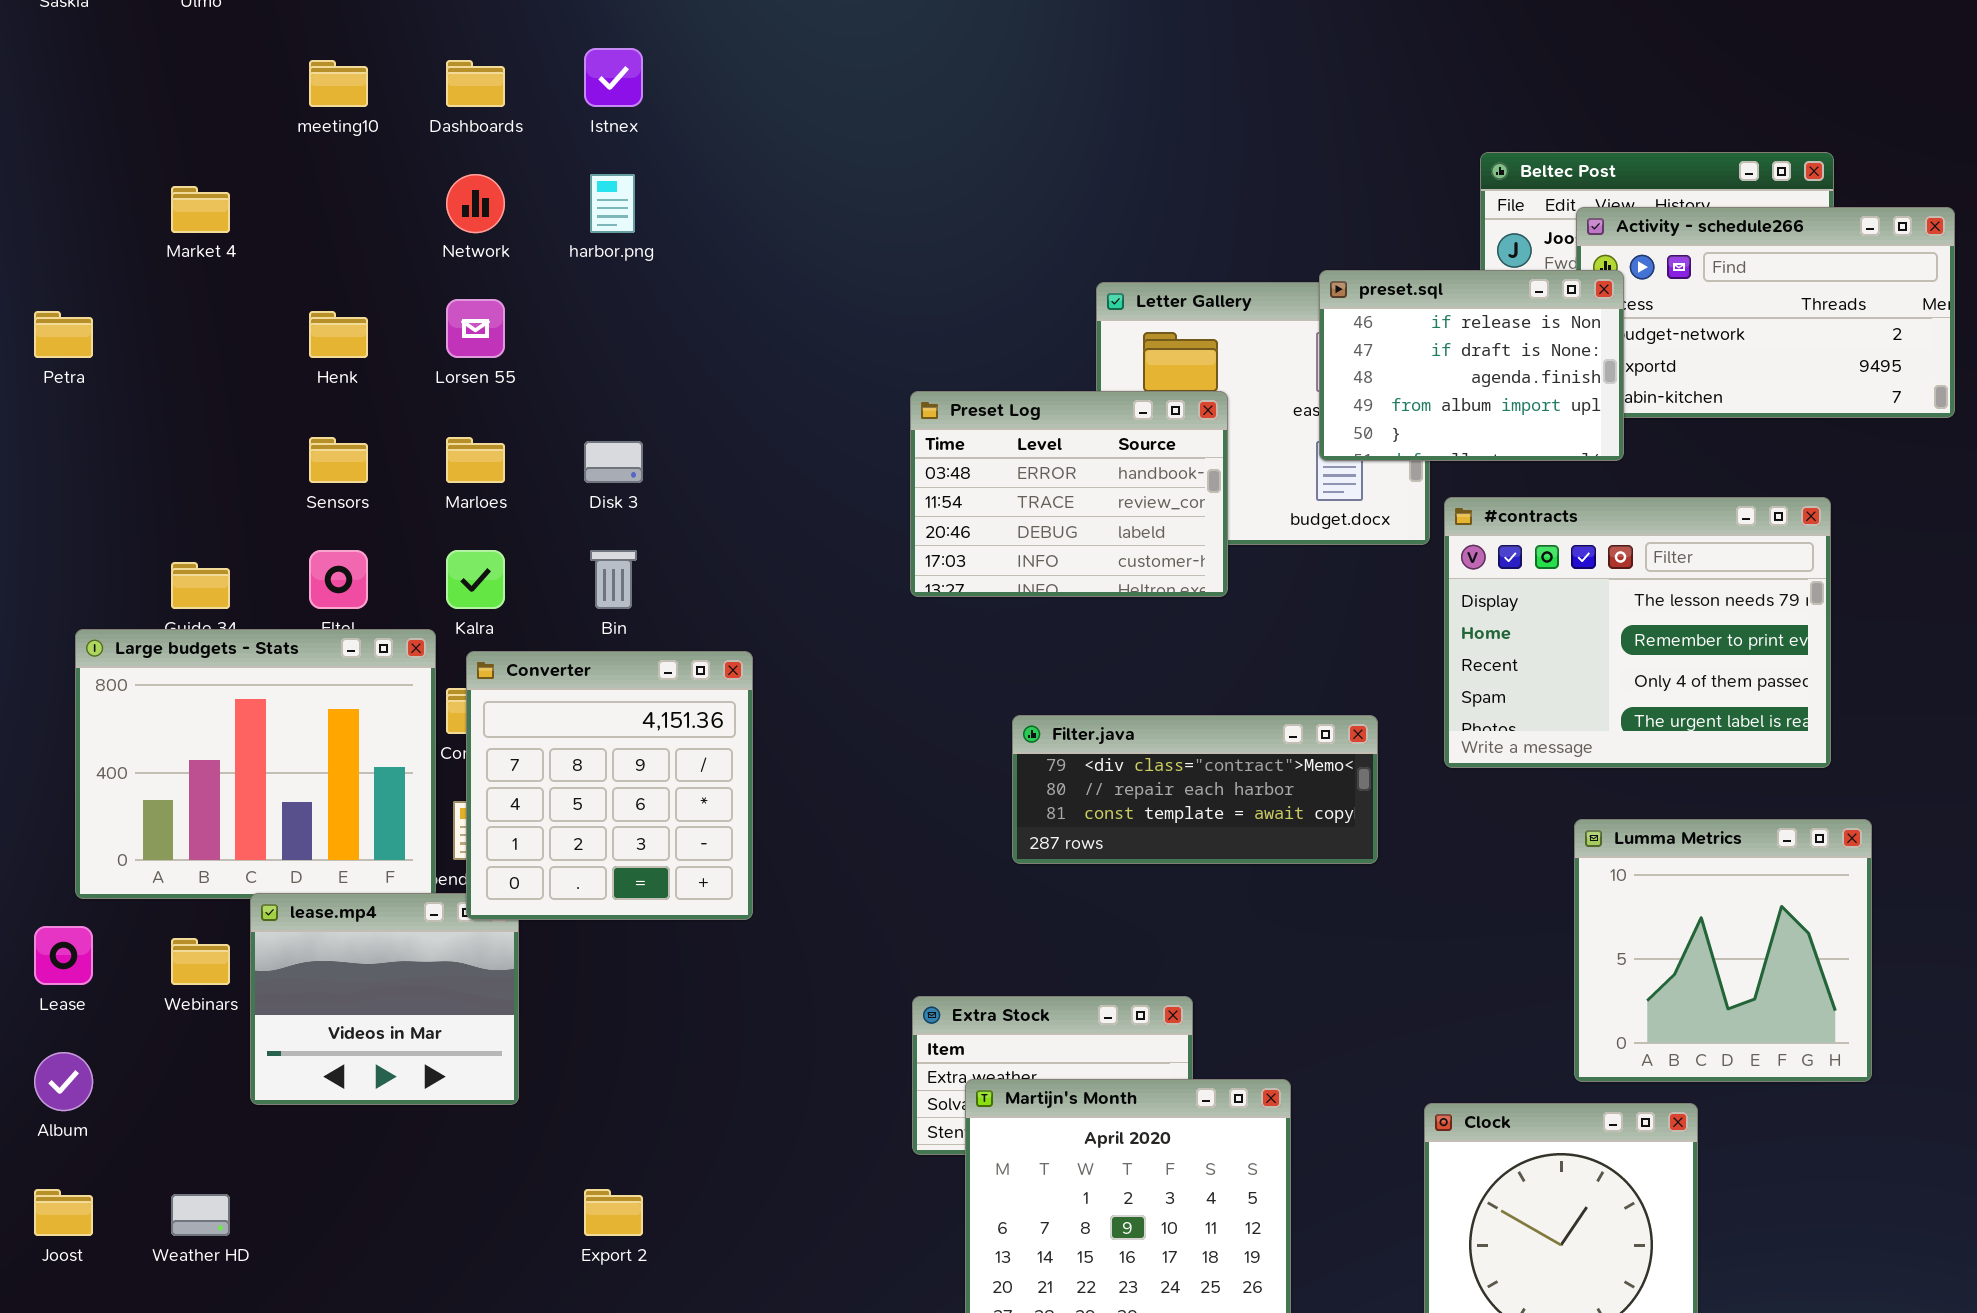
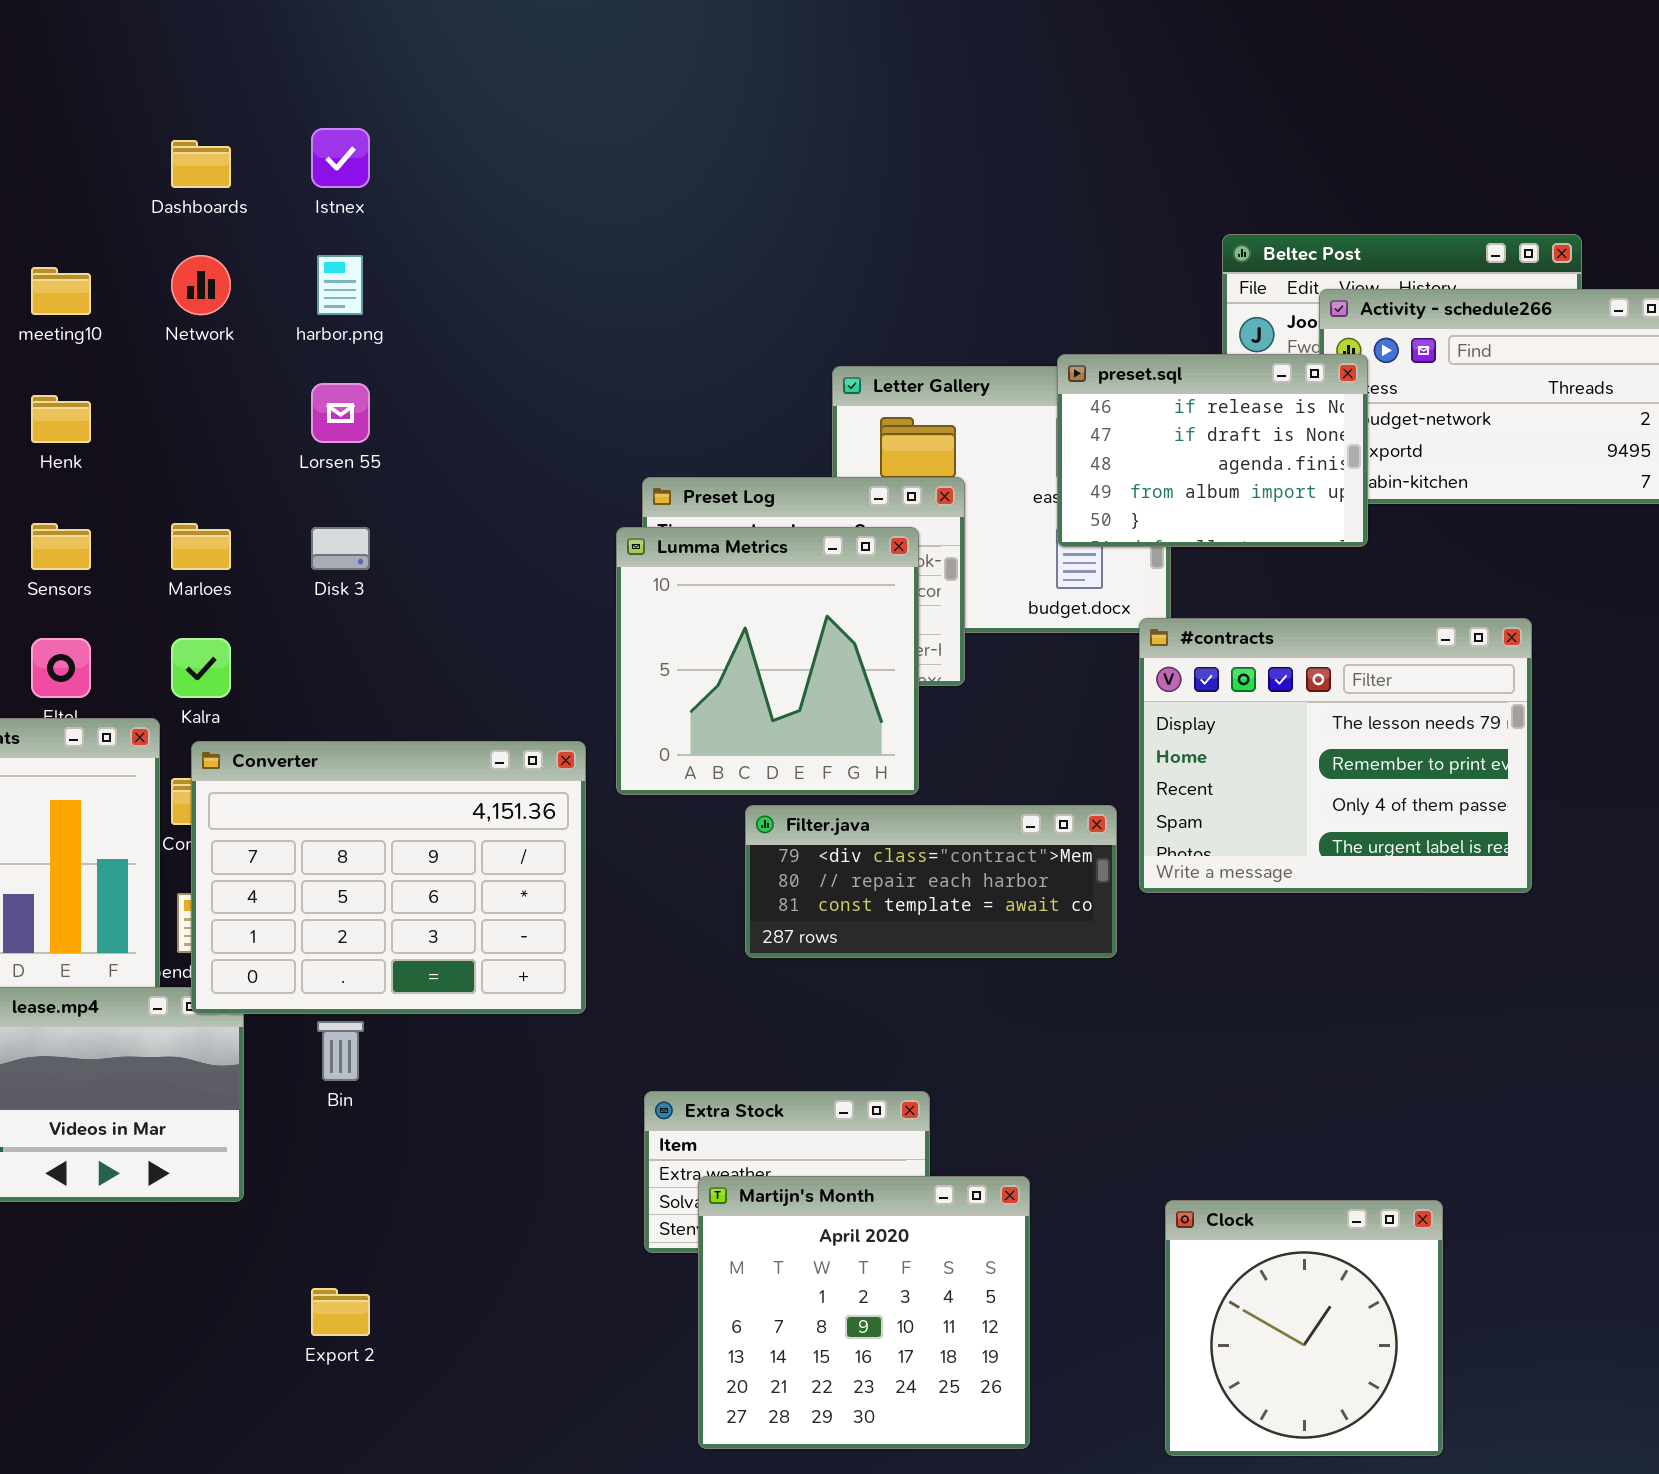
meeting10: [309,60,368,107] -> [31,267,91,315], moved
Lorsen 55: [446,299,505,358] -> [311,383,370,443], moved
#contracts: [1444,497,1831,768] -> [1139,618,1532,893], moved
Bin: [590,550,637,609] -> [317,1021,364,1081], moved
Converter: [466,651,753,920] -> [191,741,586,1014], resized
Lumma Metrics: [1574,819,1872,1082] -> [616,527,919,795], moved

